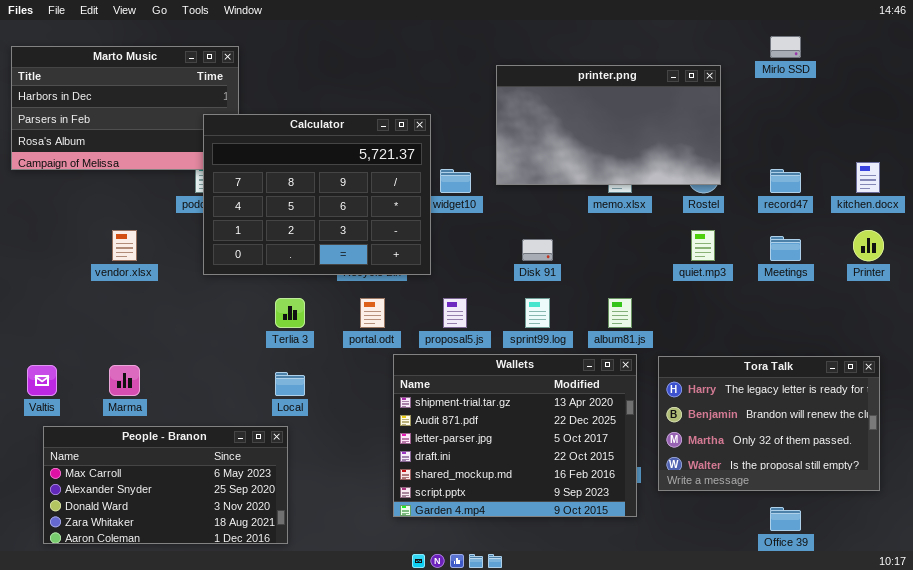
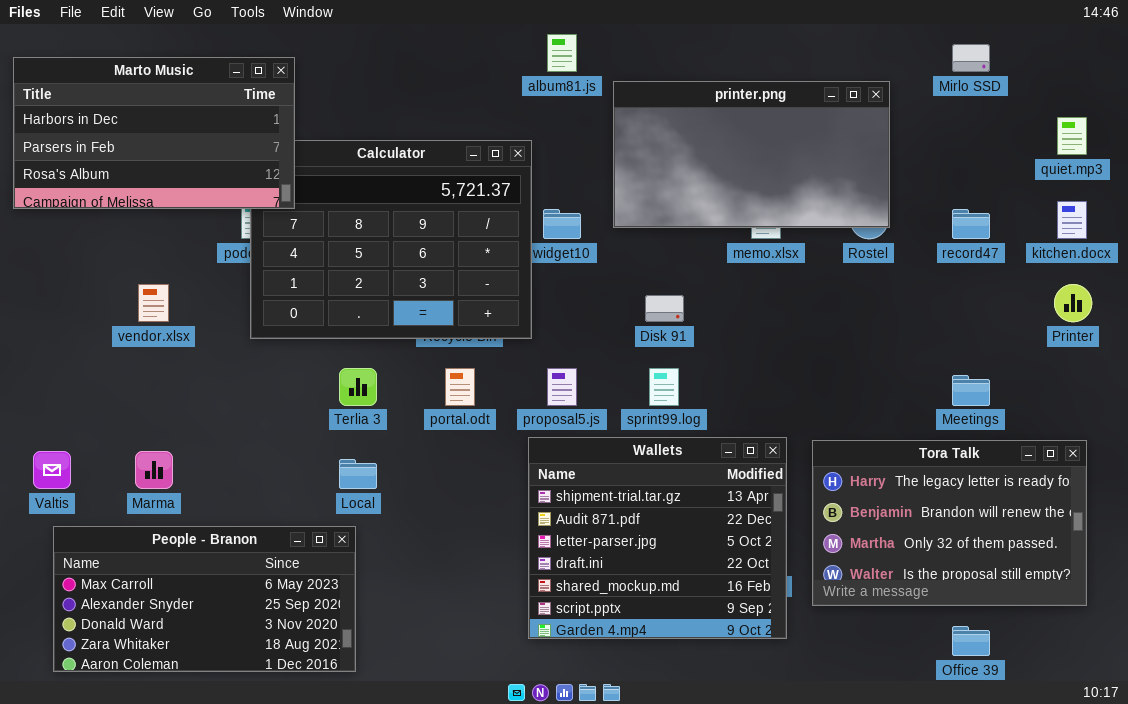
Marto Music: [11,46,239,170] -> [13,57,295,209], raised
quiet.mp3: [691,230,715,261] -> [1057,117,1087,155], moved
Meetings: [770,236,801,261] -> [952,375,990,406], moved
album81.js: [608,298,632,328] -> [547,34,577,72], moved
Wallets: [393,354,637,517] -> [528,437,787,639], resized

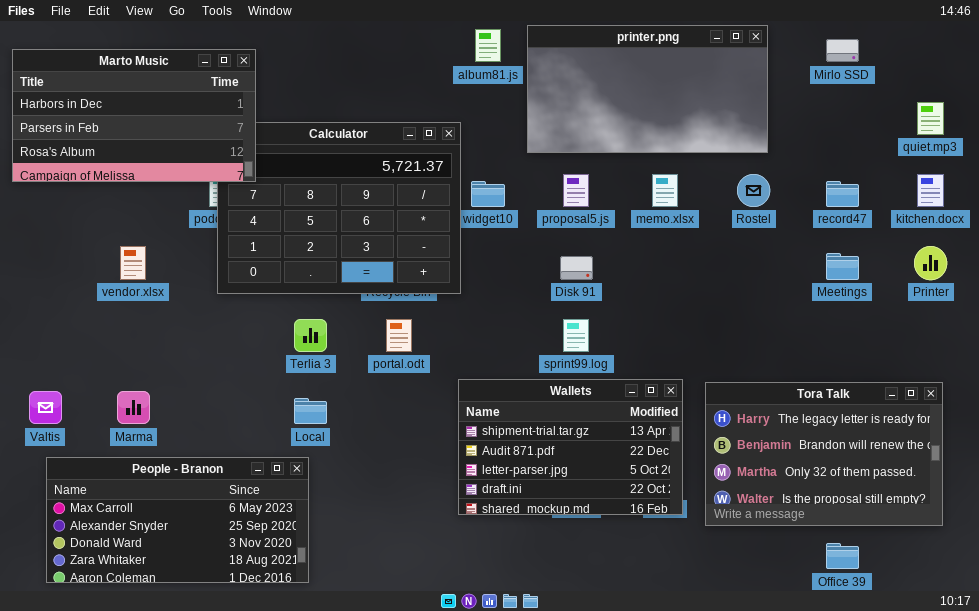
printer.png: [613,81,890,228] -> [527,25,768,153], moved
proposal5.js: [547,368,577,406] -> [563,174,589,207], moved
Meetings: [952,375,990,406] -> [826,253,859,280], moved
Wallets: [528,437,787,639] -> [458,379,683,515], resized

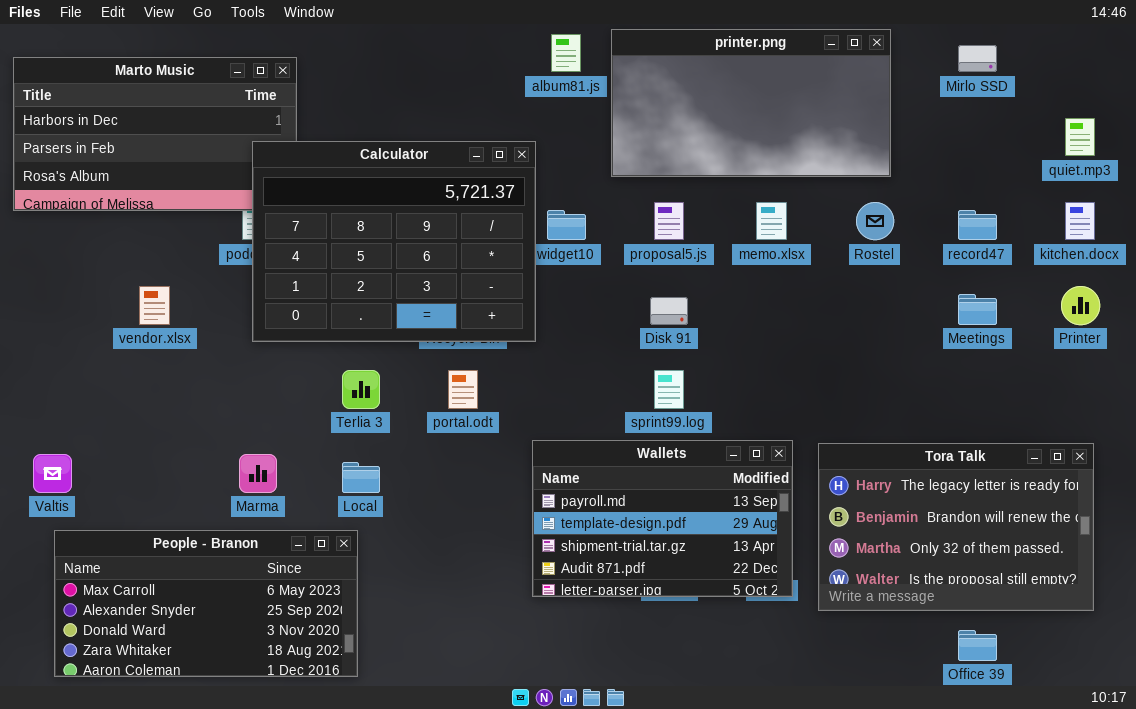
Calculator: [217,122,461,294] -> [252,141,536,342], raised
Wallets: [458,379,683,515] -> [532,440,793,597], scrolled up 2 rows
Marma: [117,391,150,424] -> [239,454,277,493], moved

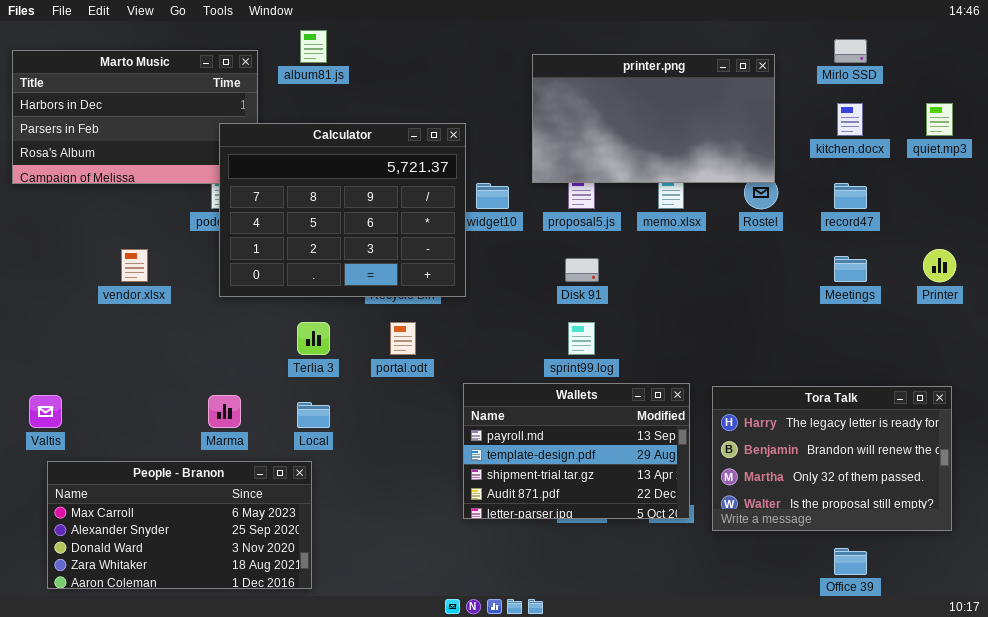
printer.png: [611,29,891,177] -> [532,54,775,183], moved
album81.js: [551,34,581,72] -> [300,30,327,63], moved
kitchen.docx: [1065,202,1095,240] -> [837,103,863,136], moved

